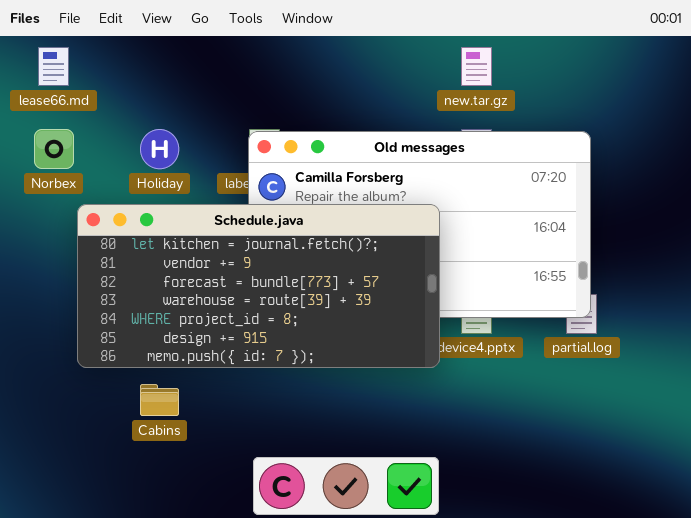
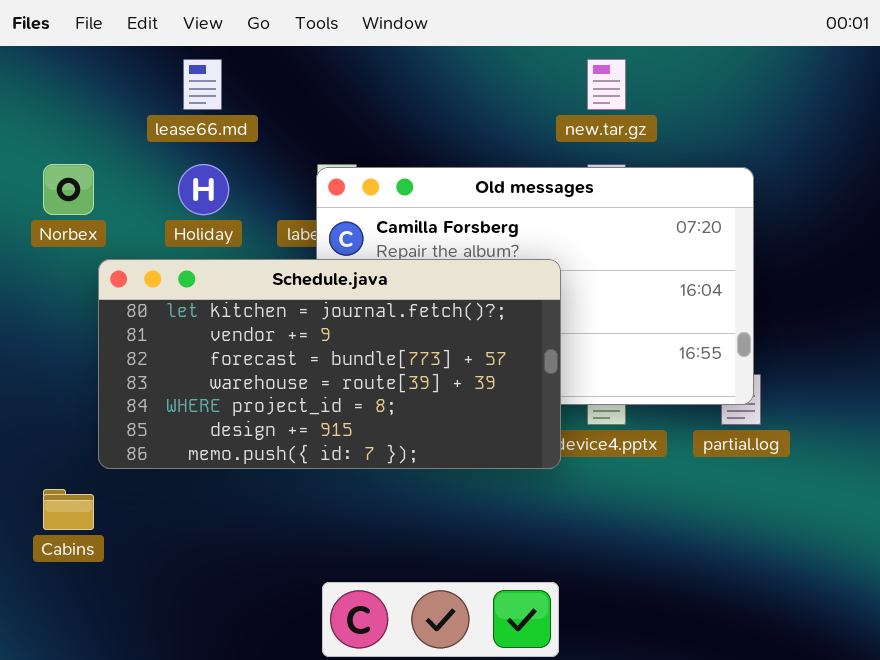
lease66.md: [38,47,69,86] -> [183,59,222,110], moved
Cabins: [140,384,179,416] -> [43,489,94,530], moved

